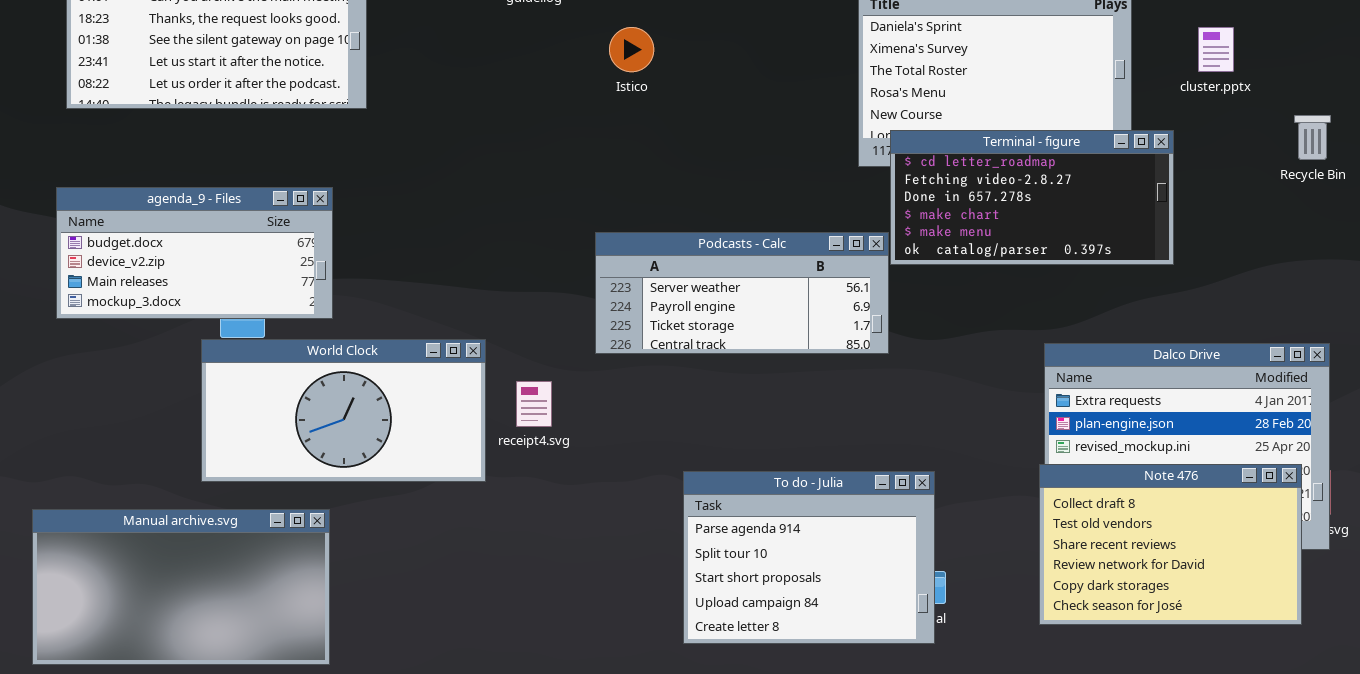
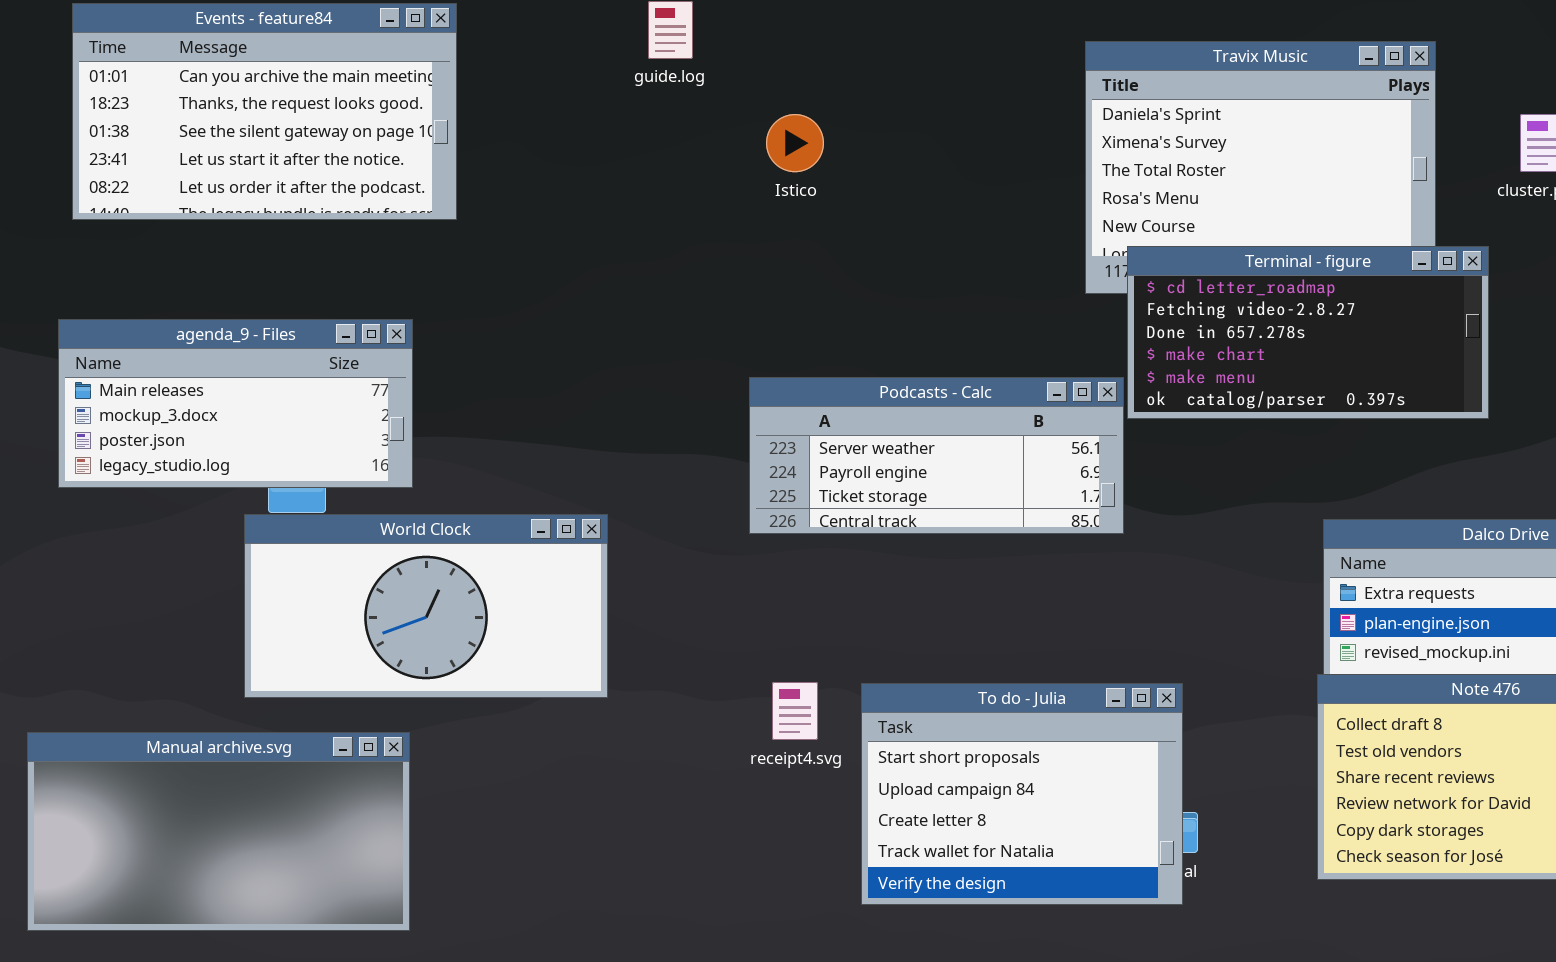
agenda_9 - Files: [56,187,333,319] -> [58,319,413,488], scrolled down 2 rows
receipt4.svg: [516,381,552,427] -> [772,682,818,740], moved
To do - Julia: [683,471,935,644] -> [861,683,1183,905], scrolled down 2 rows

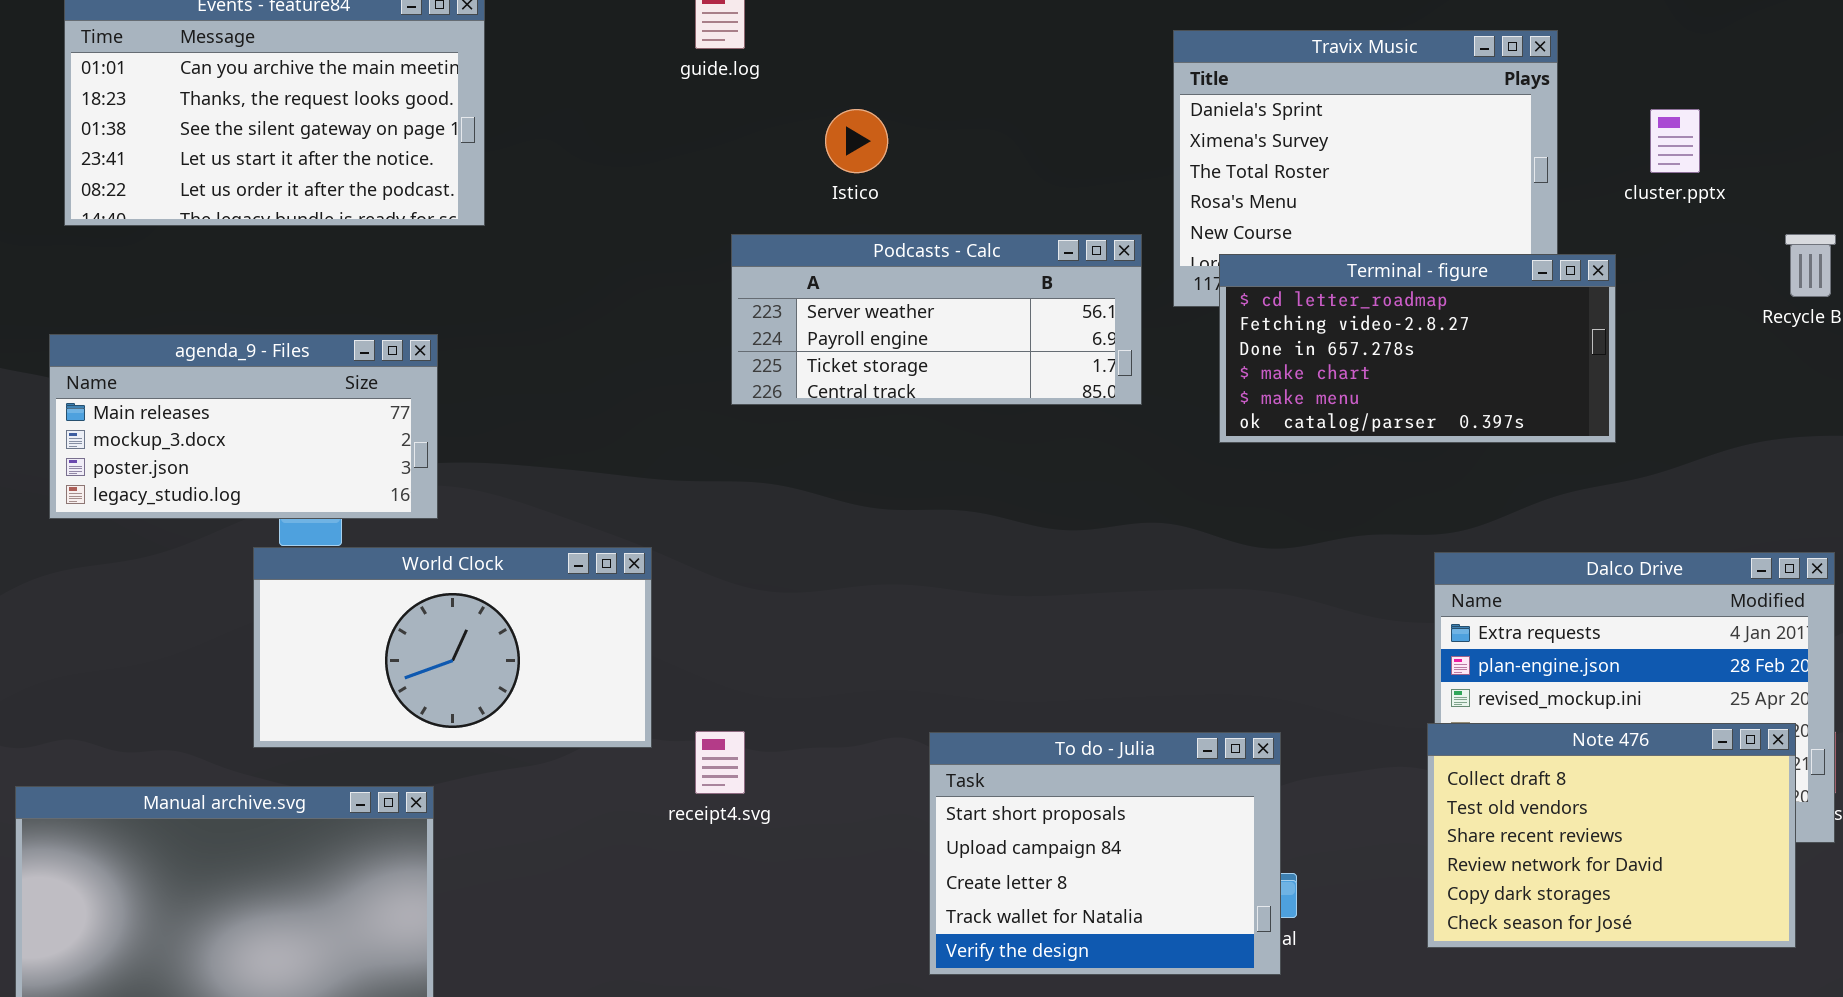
Podcasts - Calc: [749,377,1124,534] -> [731,234,1142,405], moved
receipt4.svg: [772,682,818,740] -> [695,731,745,794], moved

